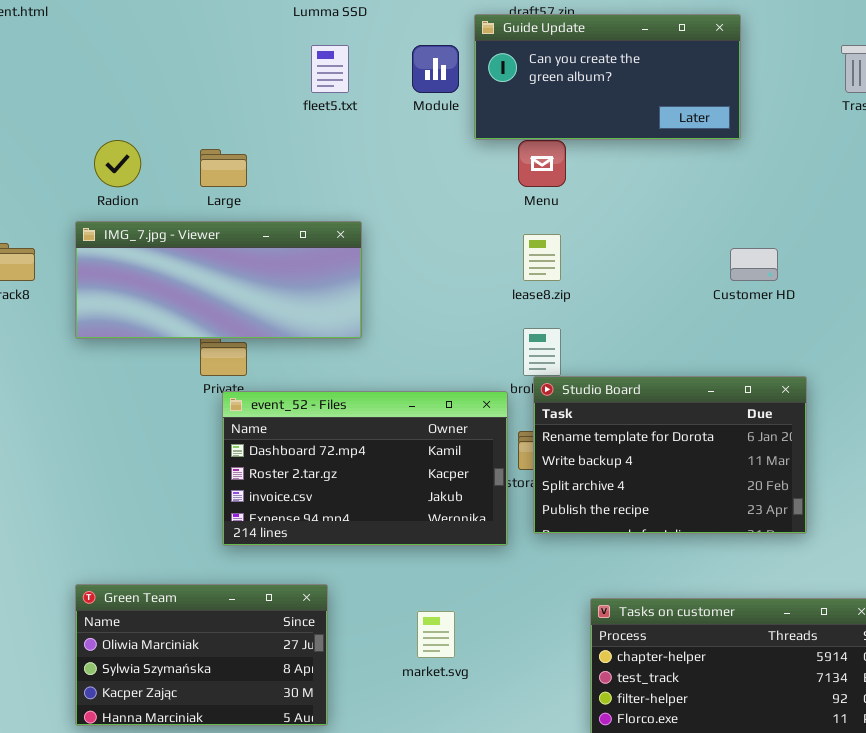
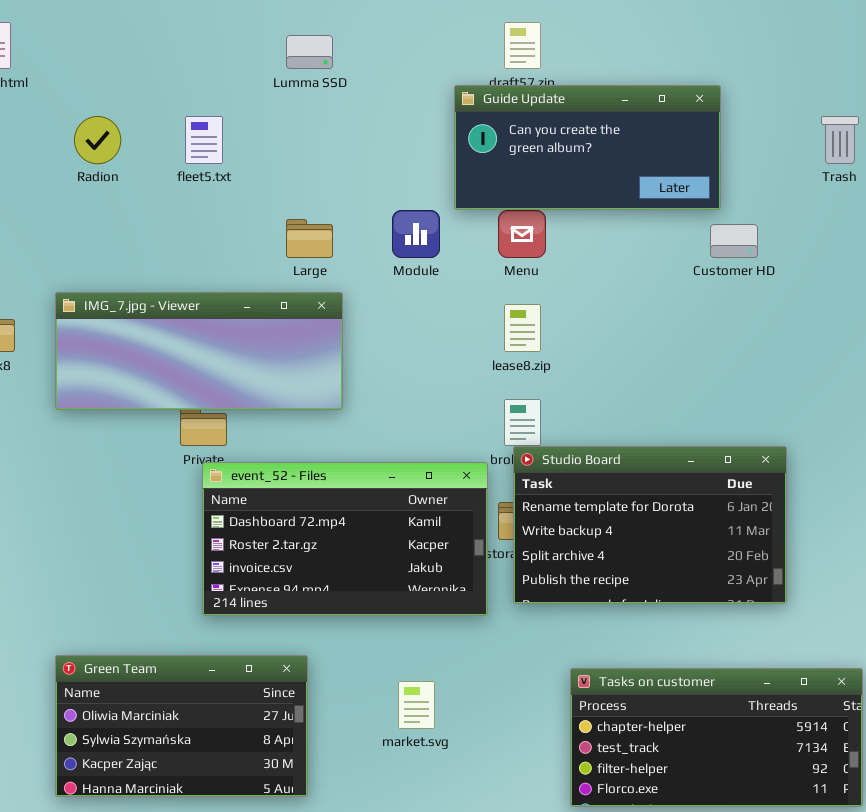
fleet5.txt: [311,45,349,93] -> [185,116,223,164], moved
Module: [412,45,459,93] -> [392,210,440,258], moved
Radion: [94,140,141,187] -> [74,116,121,164], moved
Large: [200,149,247,187] -> [286,219,333,258], moved
Customer HD: [730,248,778,281] -> [710,224,758,258], moved

